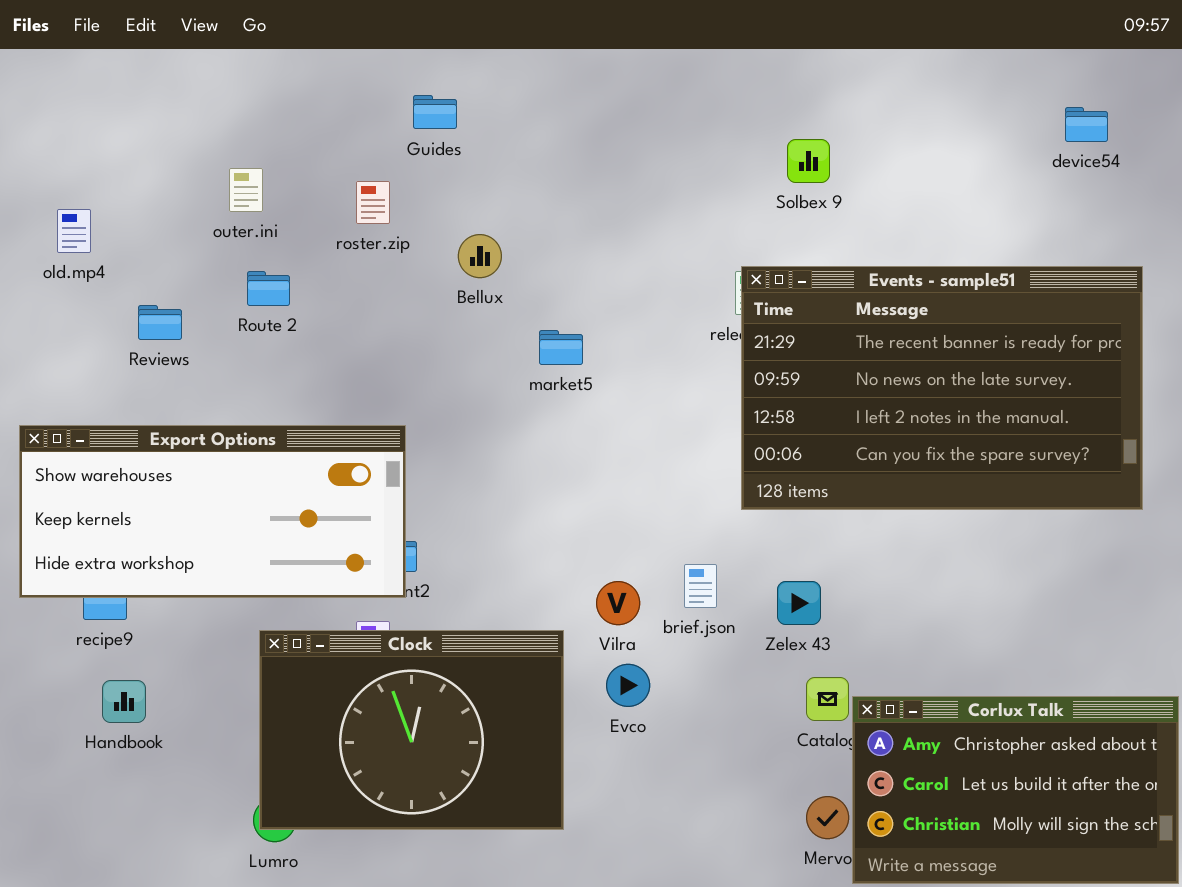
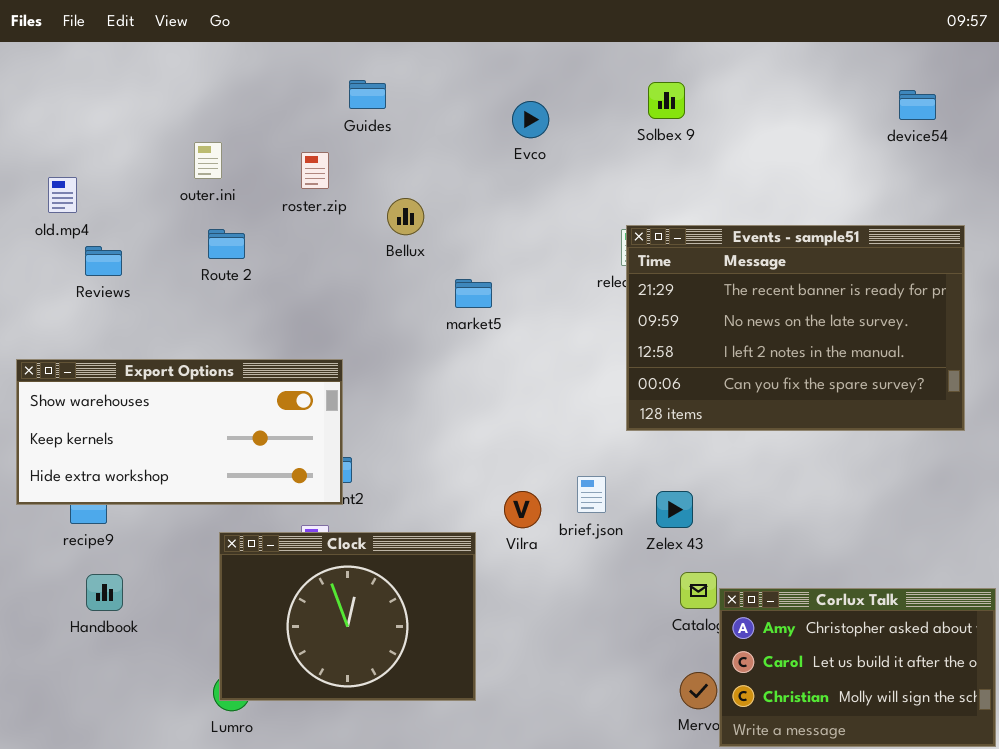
Solbex 9: [787,139,830,183] -> [648,82,685,119], moved
Reviews: [138,305,182,340] -> [85,246,122,276], moved
Evco: [606,664,650,707] -> [512,101,549,138], moved

